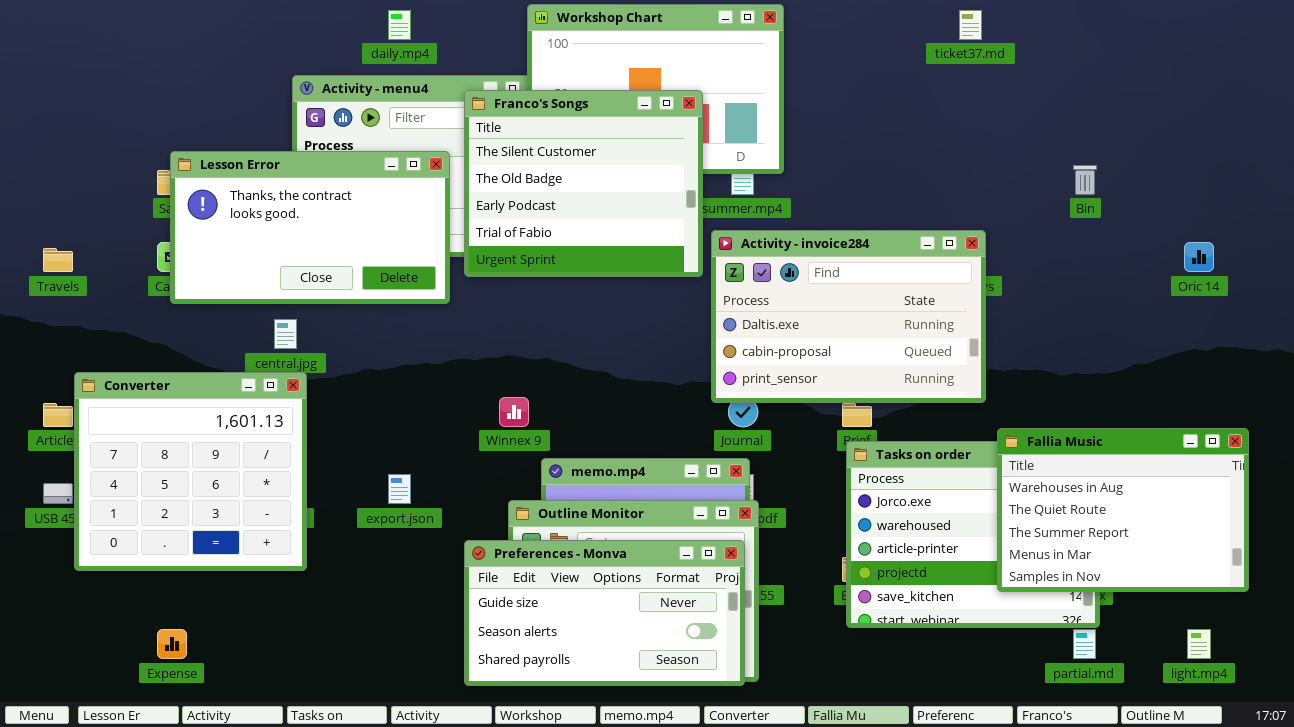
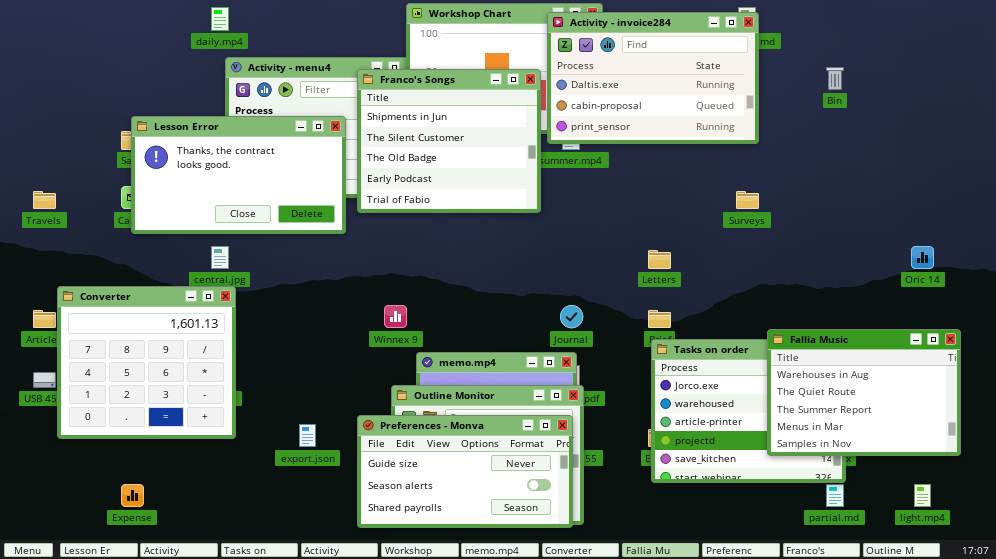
daily.mp4: [388,10,411,40] -> [211,7,229,31], moved
Franco's Songs: [464,90,703,277] -> [357,69,541,213], scrolled up 1 row
Bin: [1073,165,1097,195] -> [826,67,844,90], moved
Activity - invoice284: [711,230,986,403] -> [547,12,759,144], moved
Oric 14: [1184,242,1214,272] -> [911,246,934,269], moved
export.json: [388,474,411,504] -> [299,424,316,447], moved

